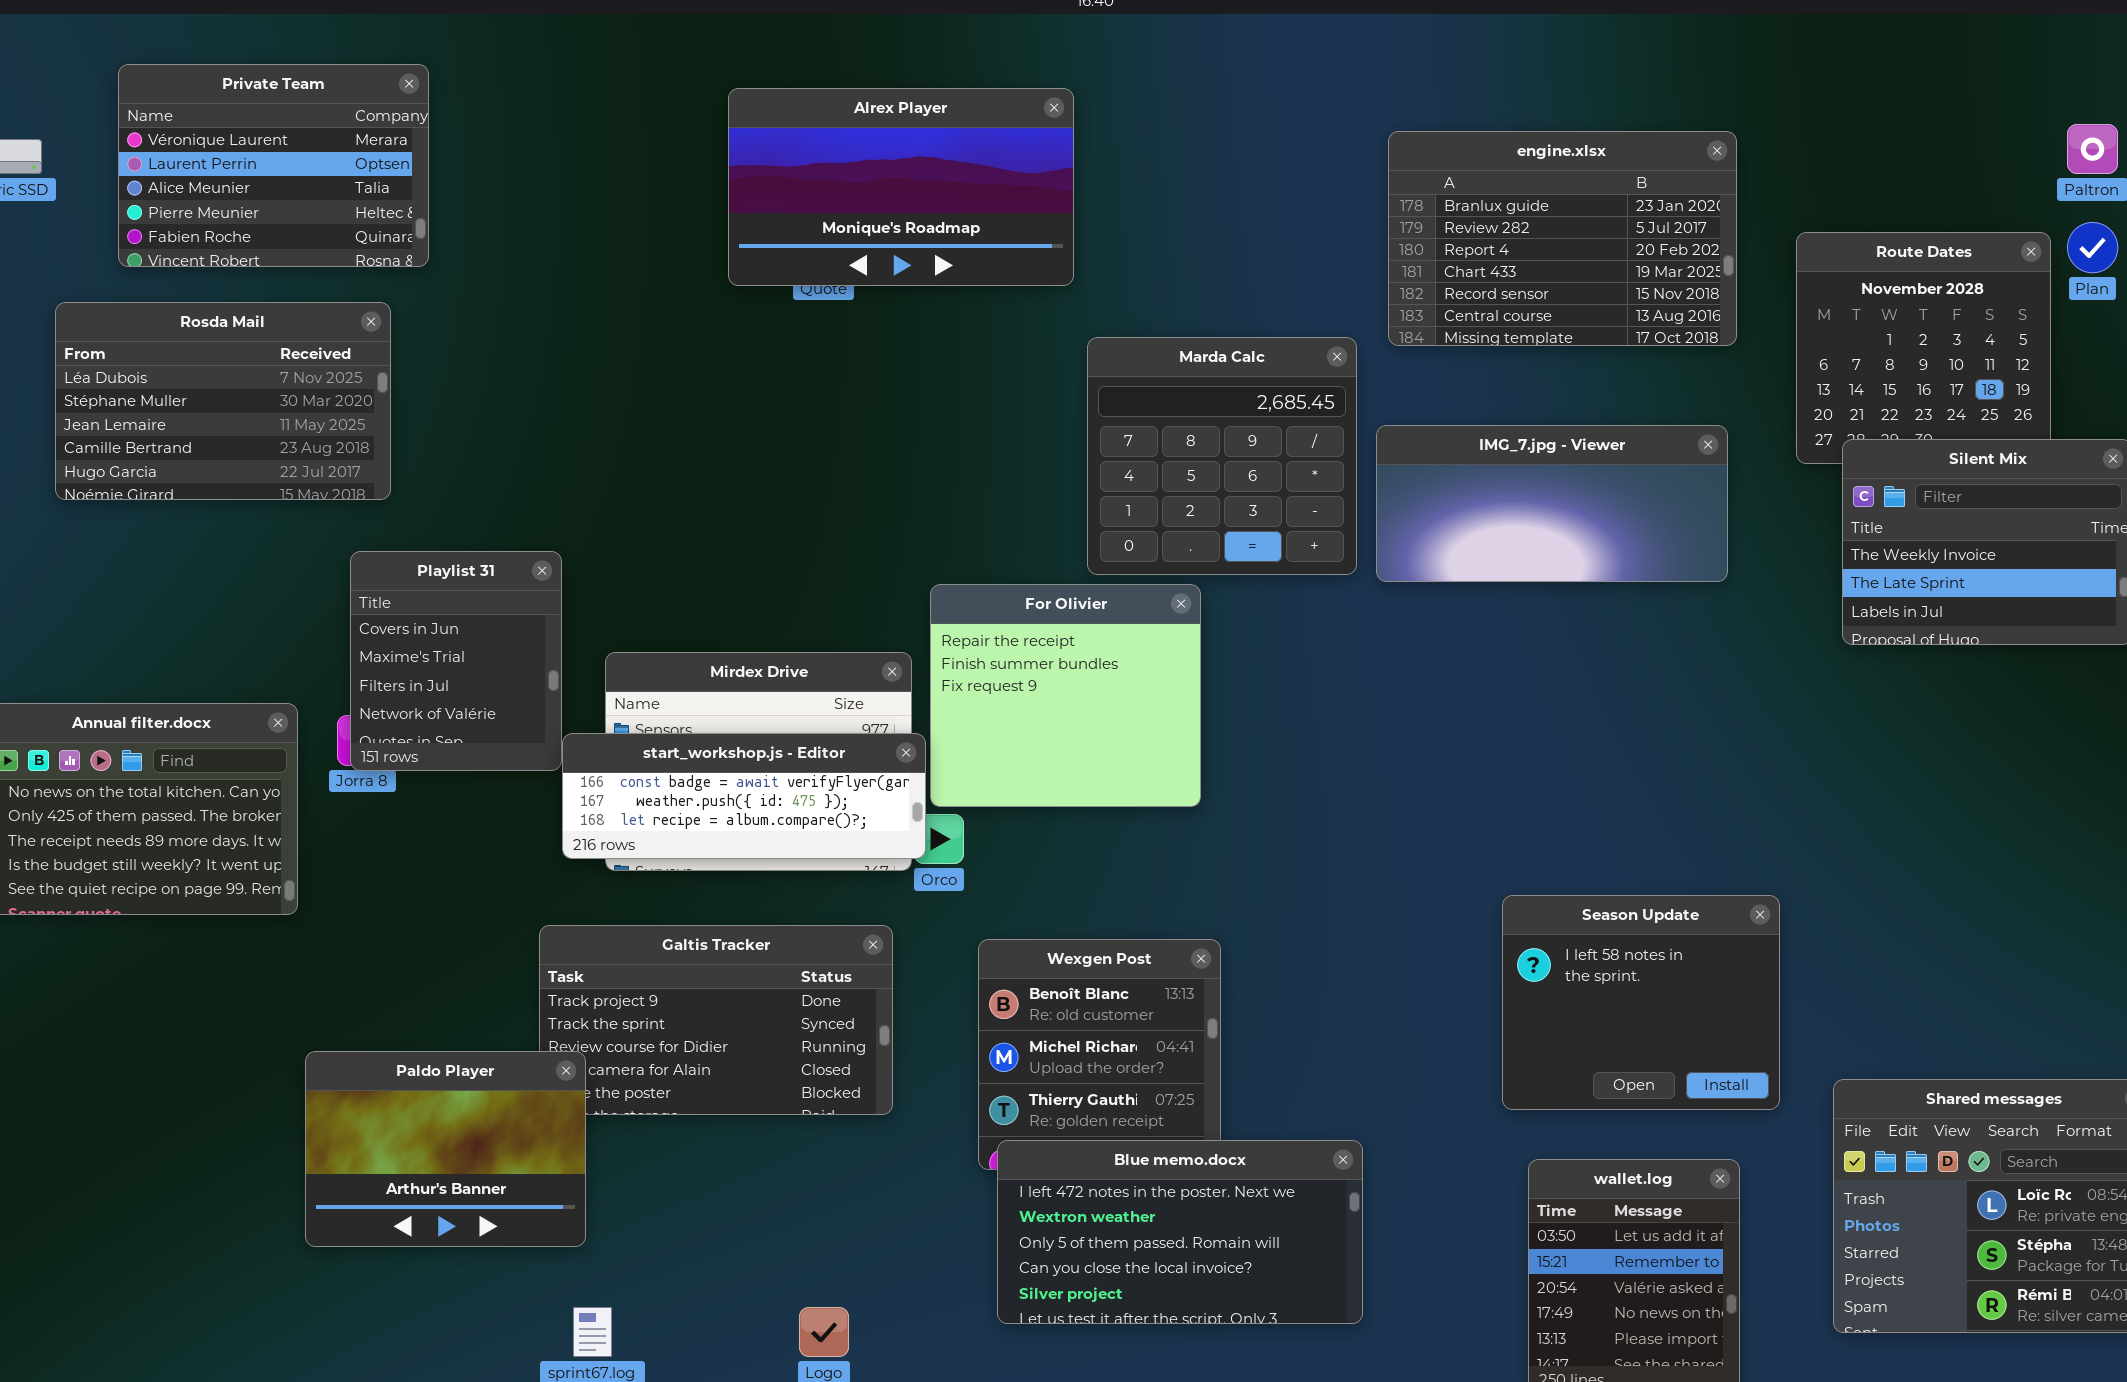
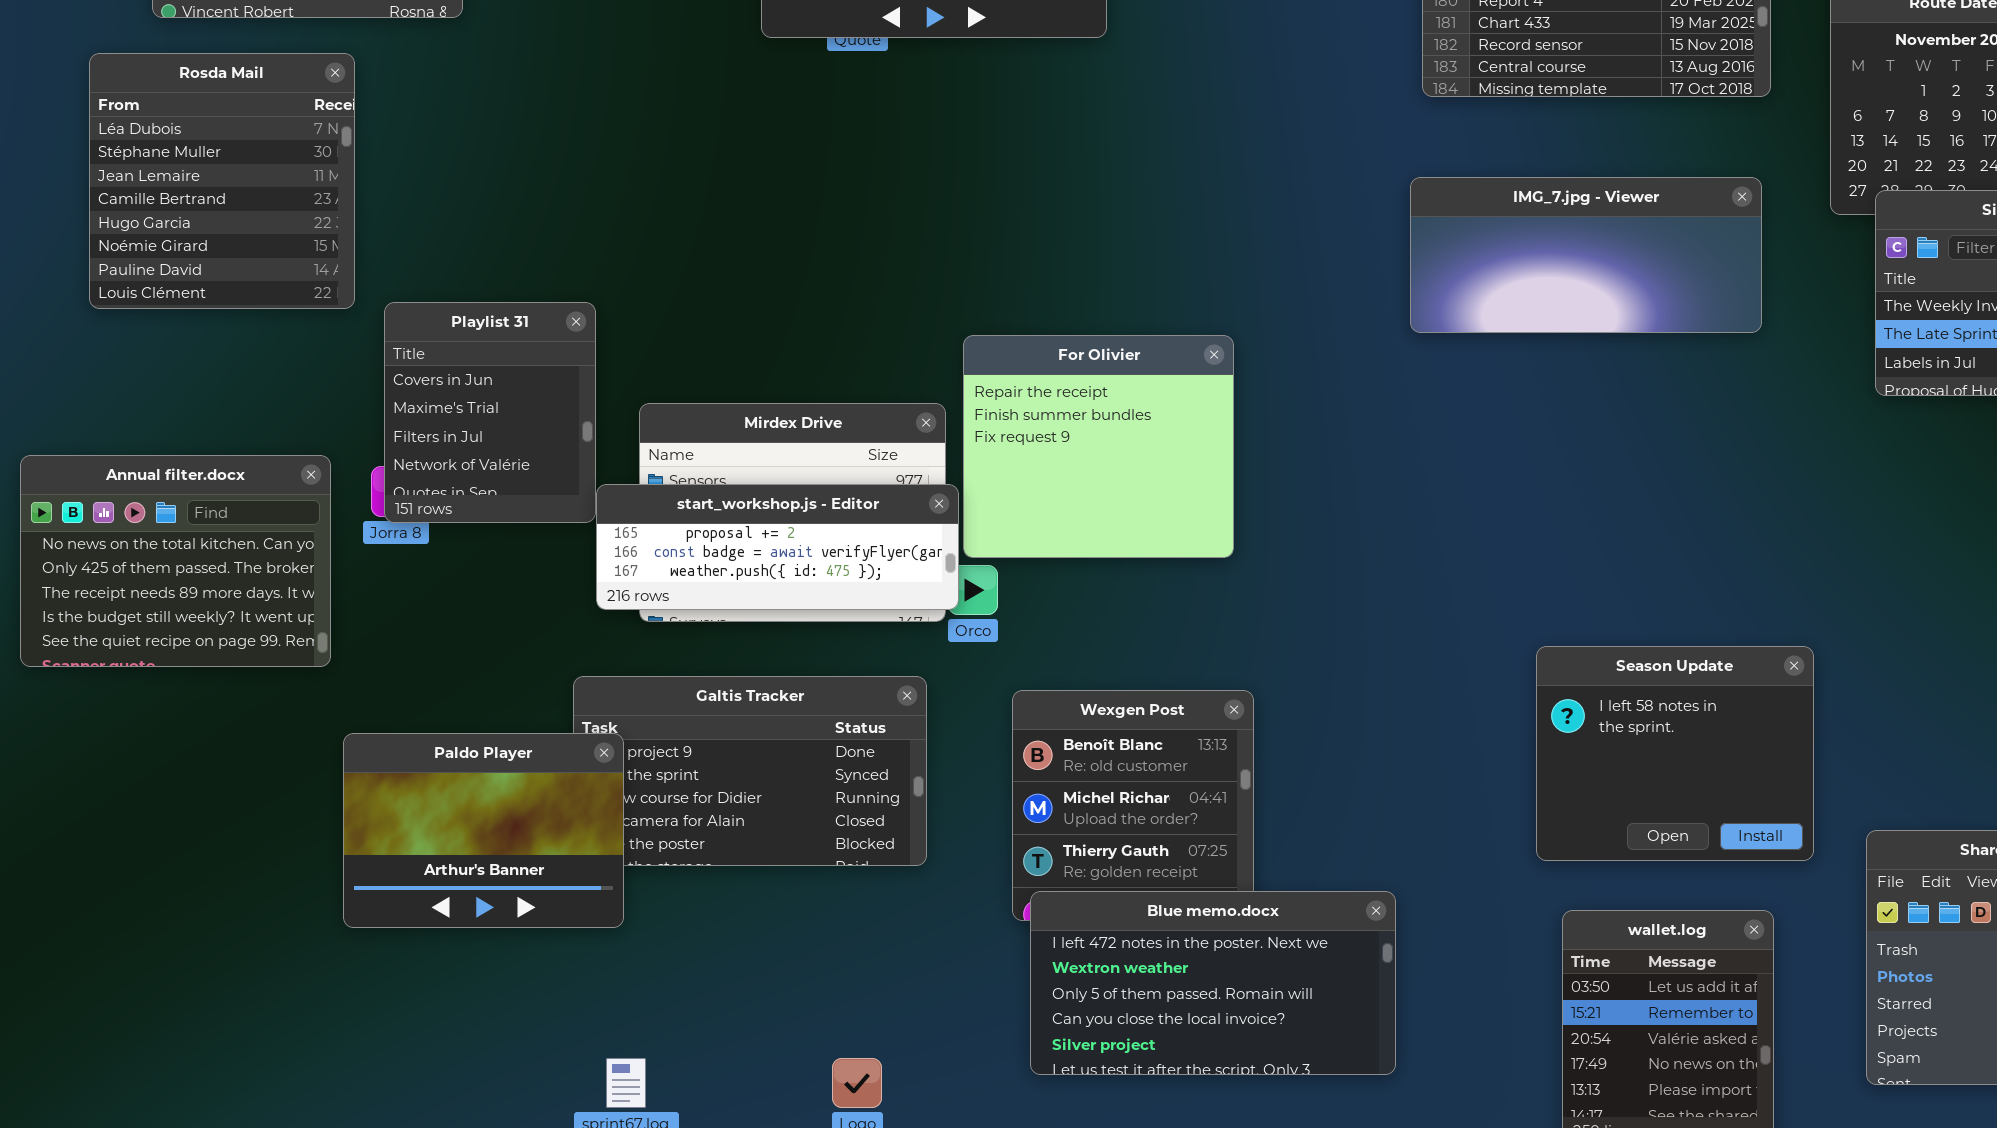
Rosda Mail: [55,302,391,500] -> [89,53,355,309], resized
Marda Calc: [1087,337,1357,575] -> none, closed
start_workshop.js - Editor: [562,733,926,859] -> [596,484,959,610], scrolled up 1 row
Paldo Player: [305,1051,586,1247] -> [343,733,624,928], moved

